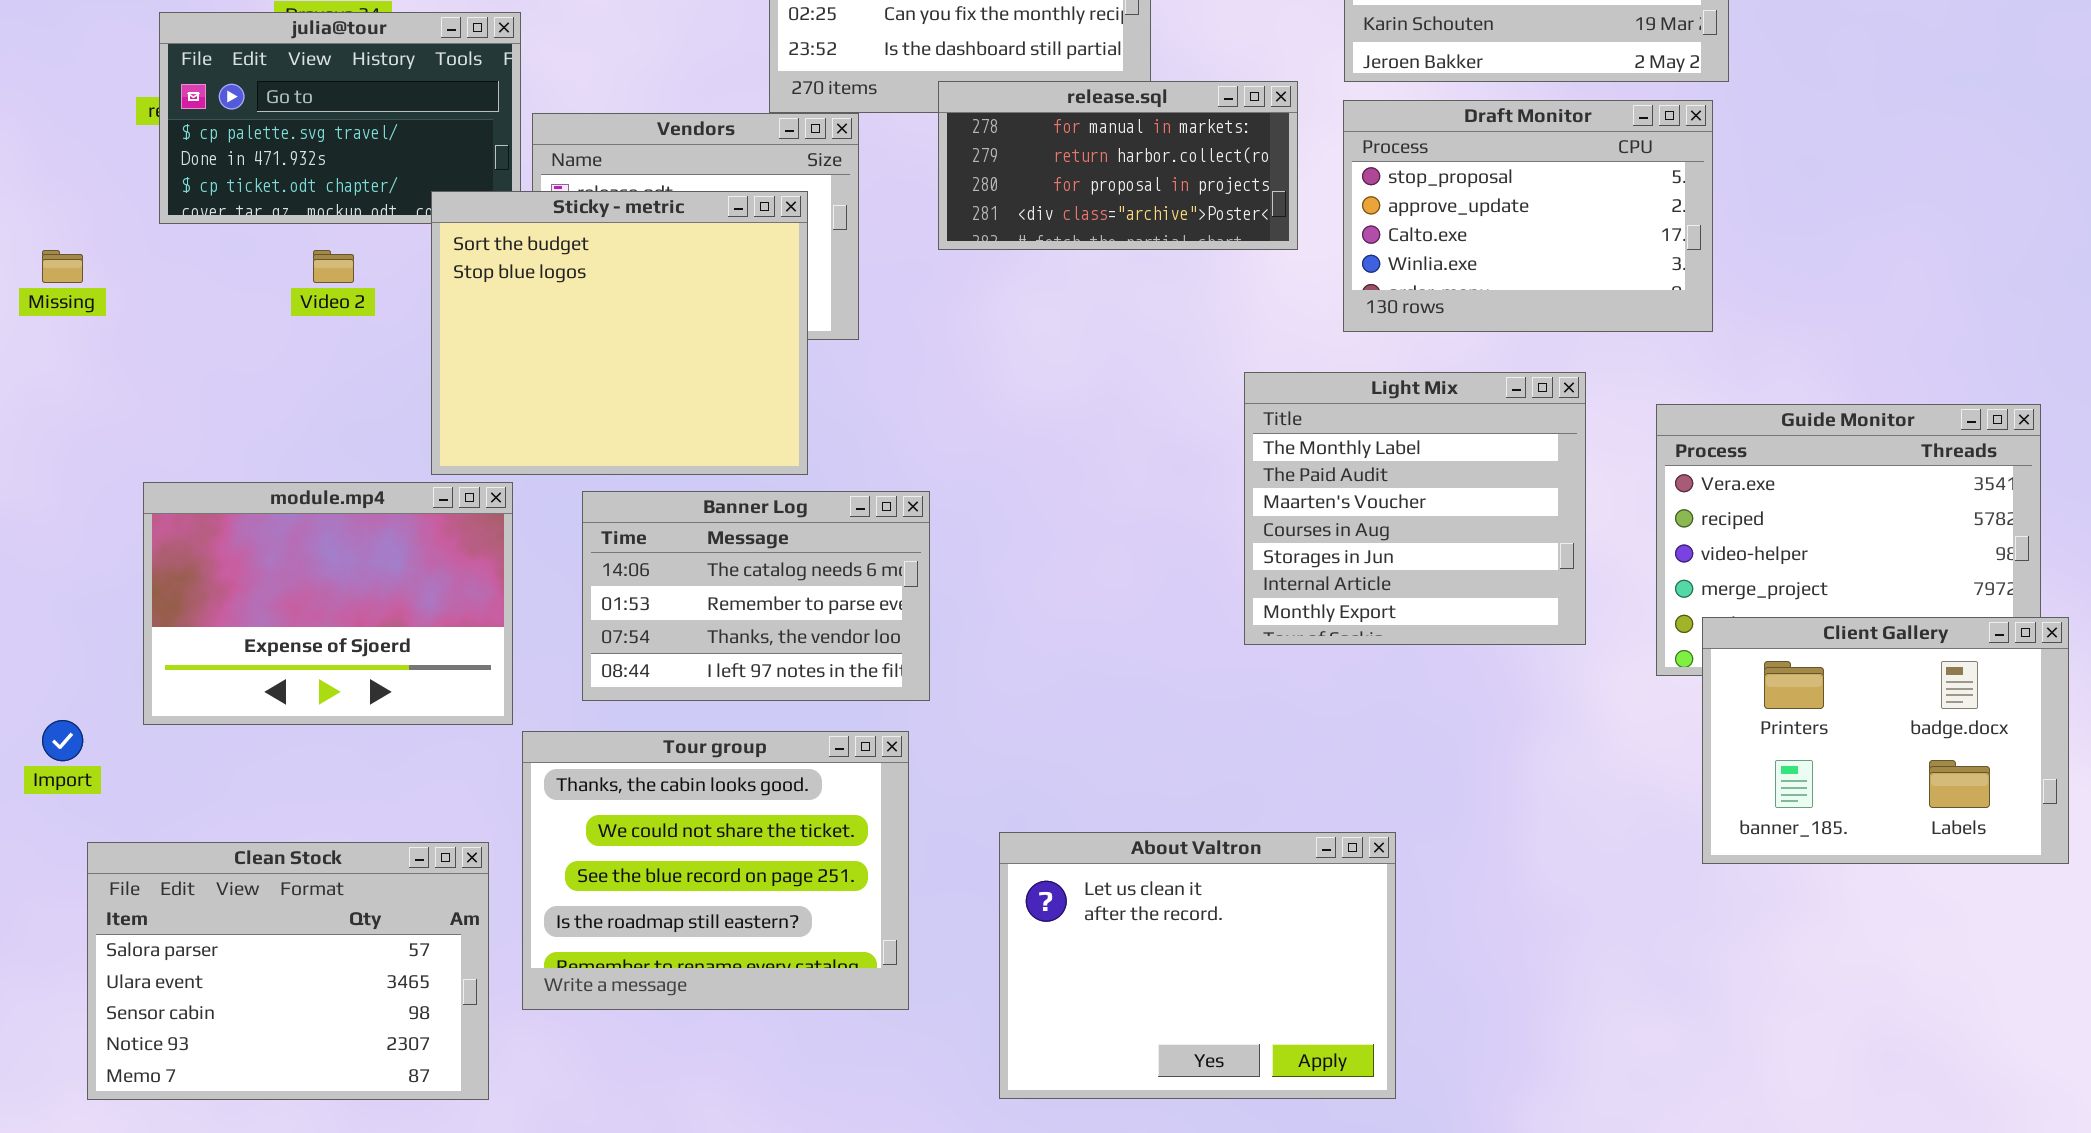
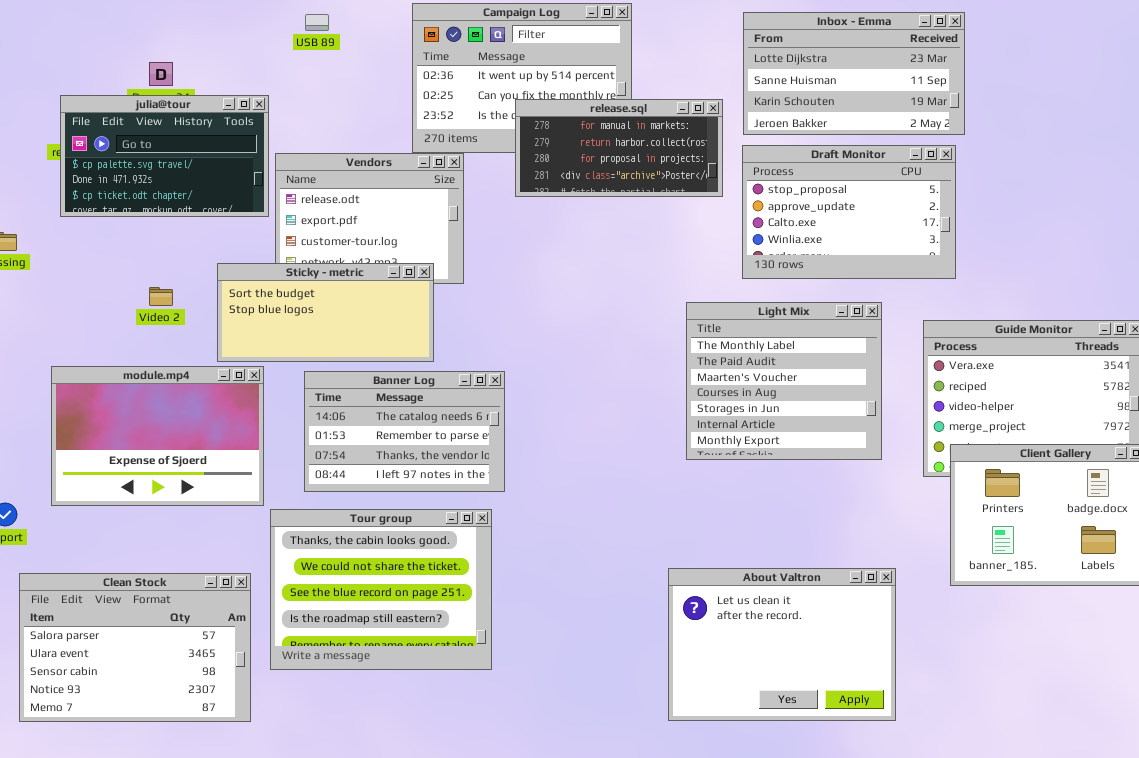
release.sql: [938,81,1298,250] -> [515,99,723,197], moved
Sticky - metric: [431,191,808,475] -> [217,263,434,362], resized
Video 2: [313,250,354,283] -> [149,287,173,306], moved
About Valtron: [999,832,1396,1099] -> [668,568,896,721], moved

